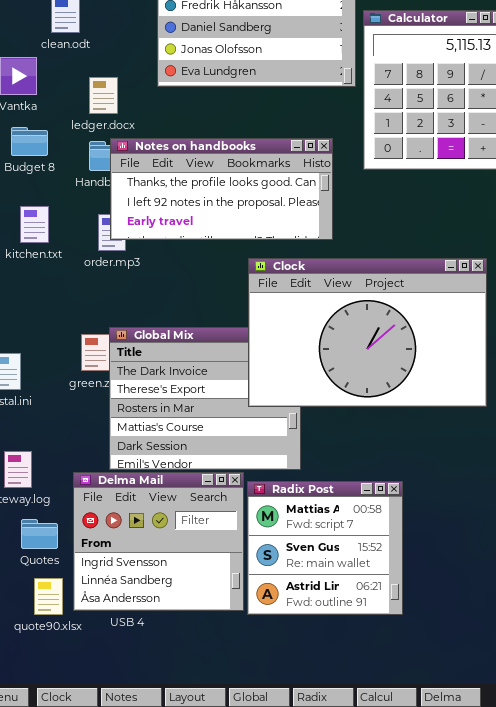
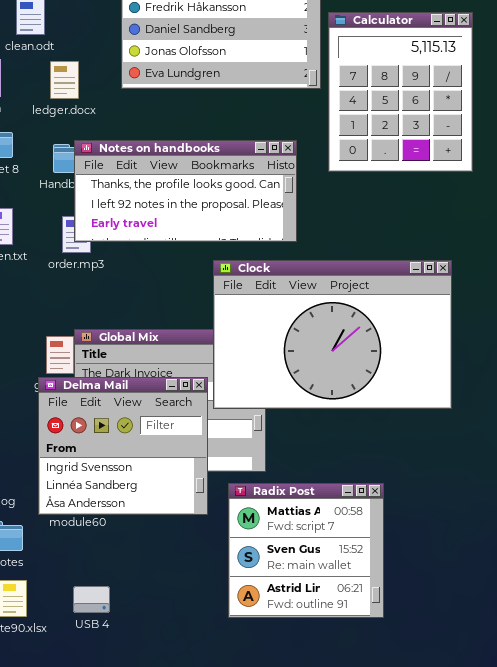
ledger.docx: [89,77,118,114] -> [50,61,79,99], moved
Delma Mail: [73,472,244,611] -> [38,377,208,515], moved
Radix Post: [247,481,403,615] -> [228,483,384,618], moved

